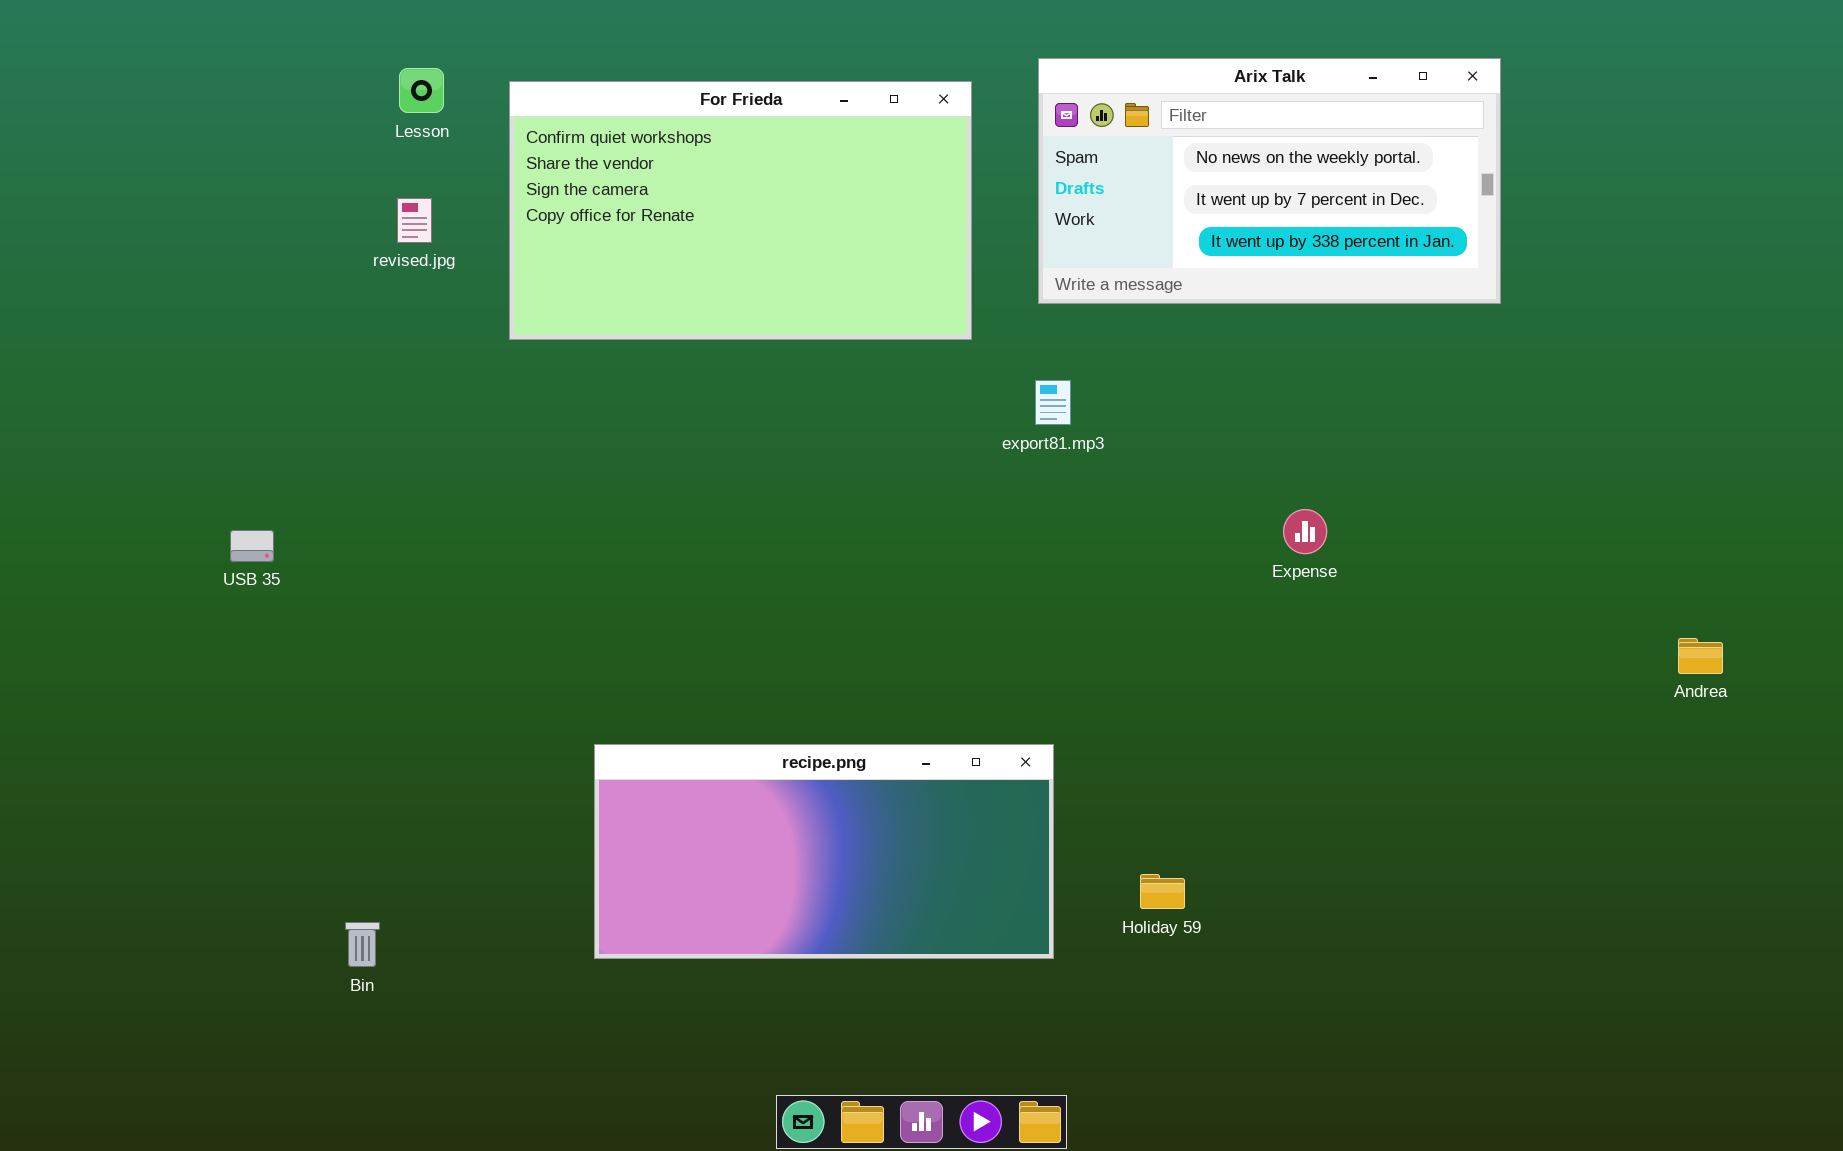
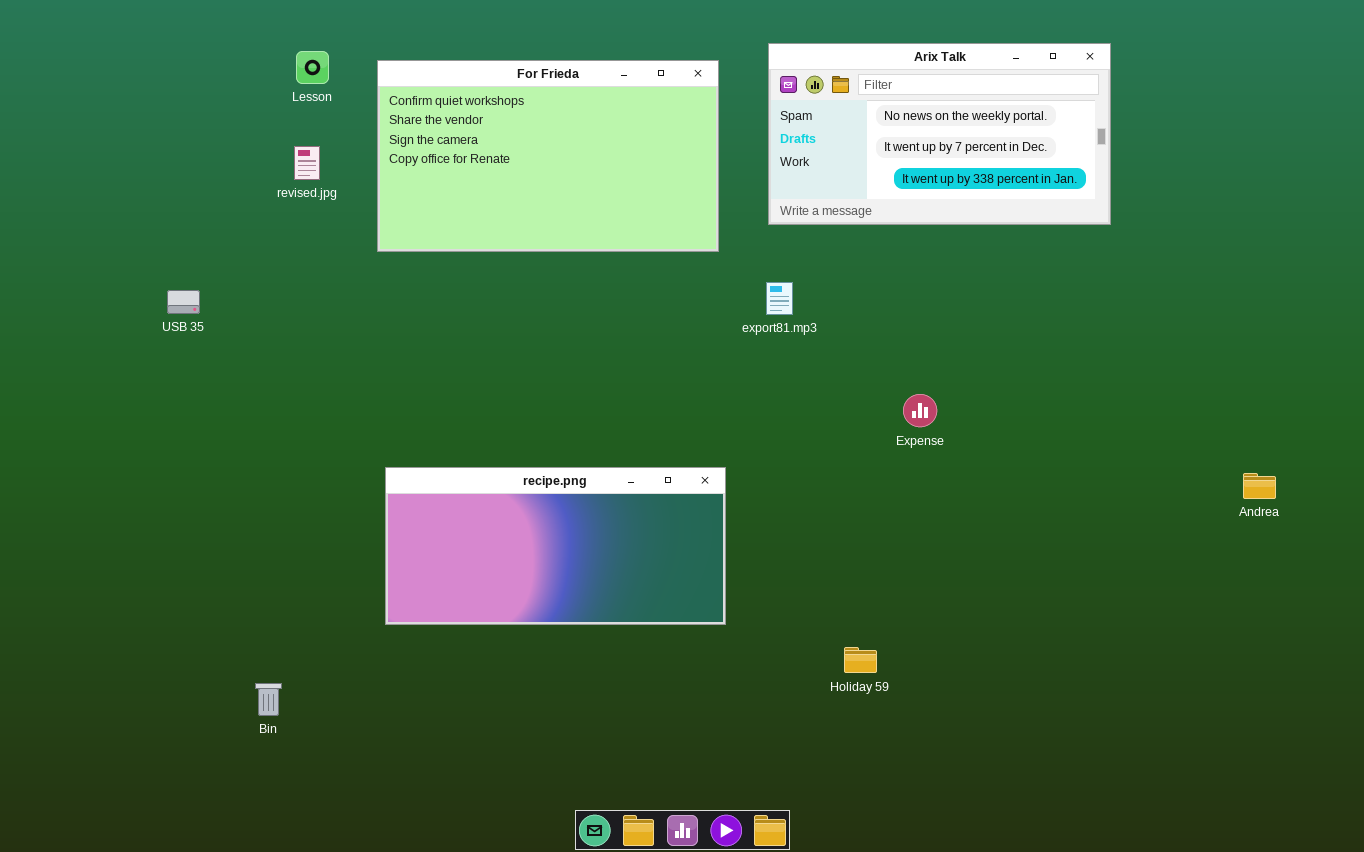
Expense: [1283,509,1327,554] -> [903,394,937,427], moved
USB 35: [230,530,274,562] -> [167,290,200,314], moved
recipe.png: [594,744,1054,959] -> [385,467,726,625], moved

